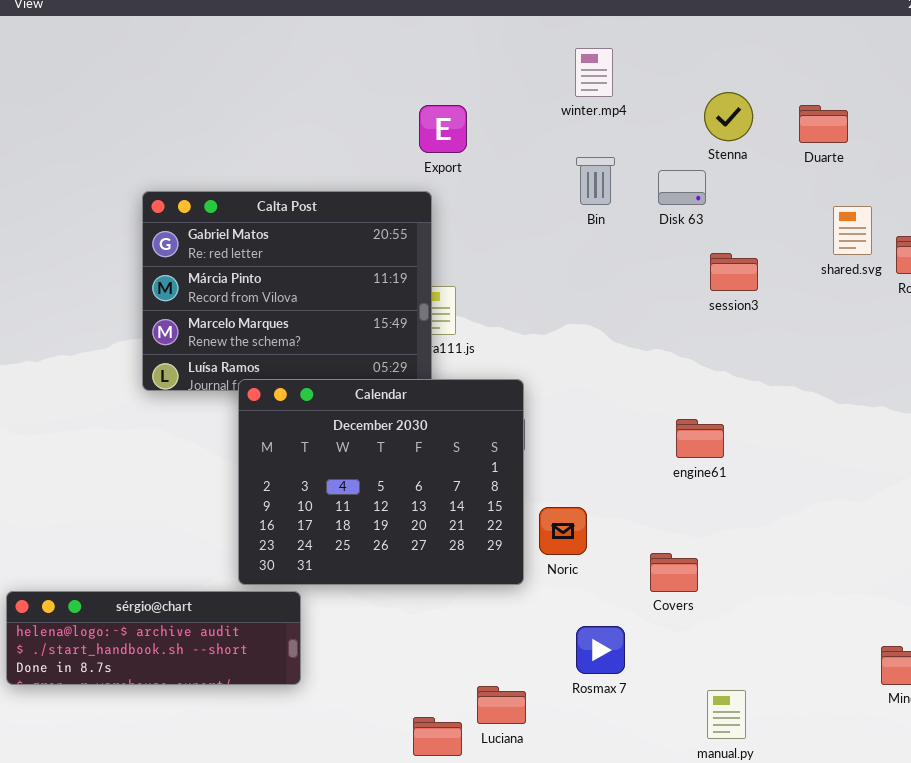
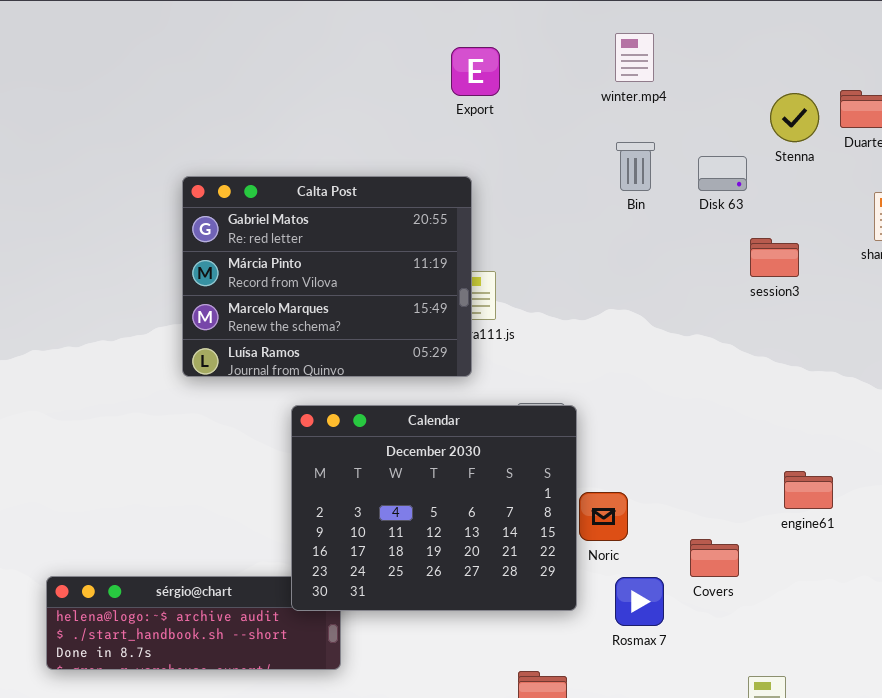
Stenna: [704,92,753,141] -> [770,93,819,142], moved
Export: [419,105,467,153] -> [451,47,500,96], moved
Calendar: [238,379,524,585] -> [291,405,577,611], moved
engine61: [676,419,724,458] -> [784,471,833,509], moved
Rosmax 7: [576,626,625,674] -> [615,577,664,626], moved

